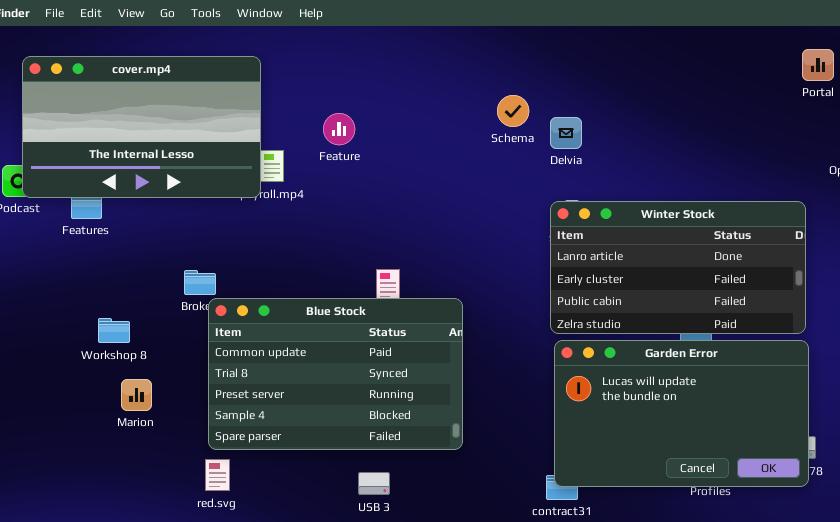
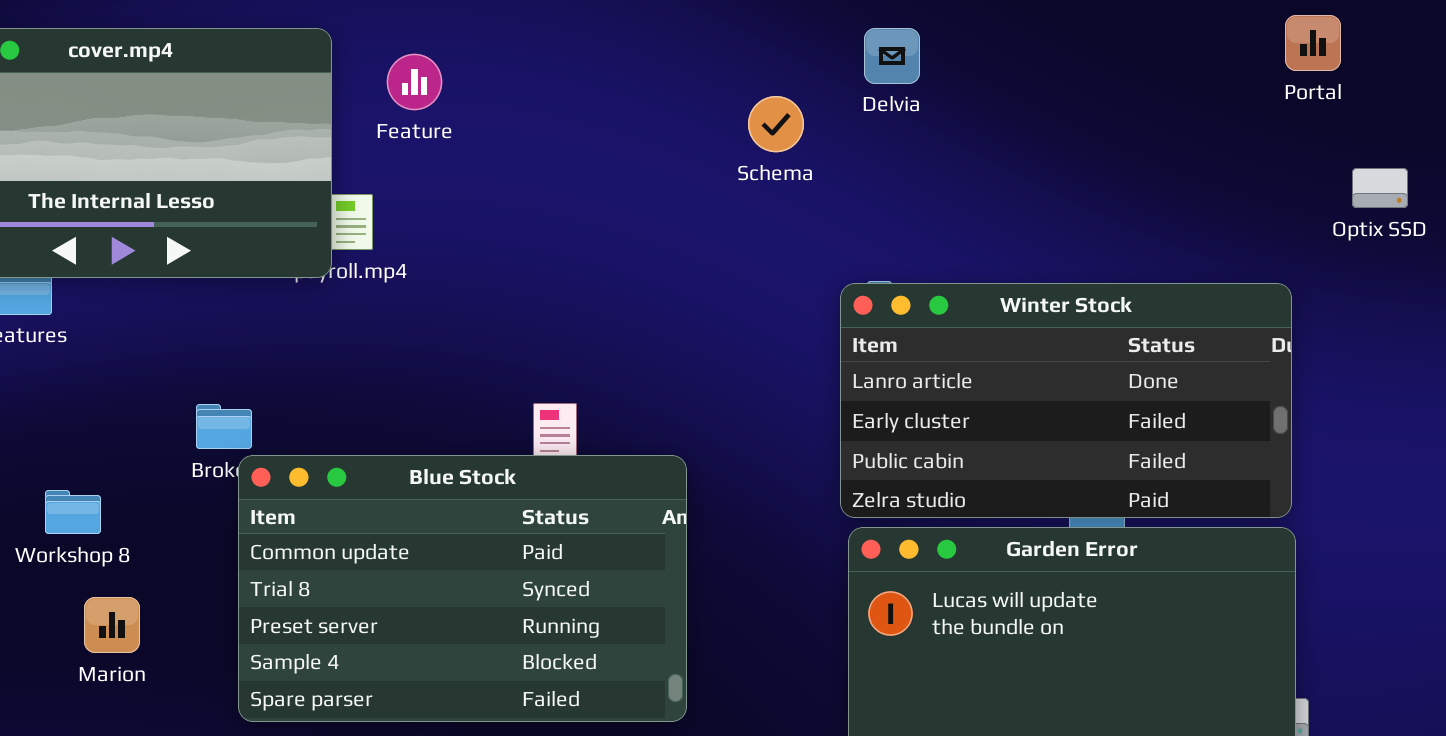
Feature: [323,113,355,145] -> [387,54,442,110], moved
Delvia: [550,117,582,149] -> [864,28,920,84], moved

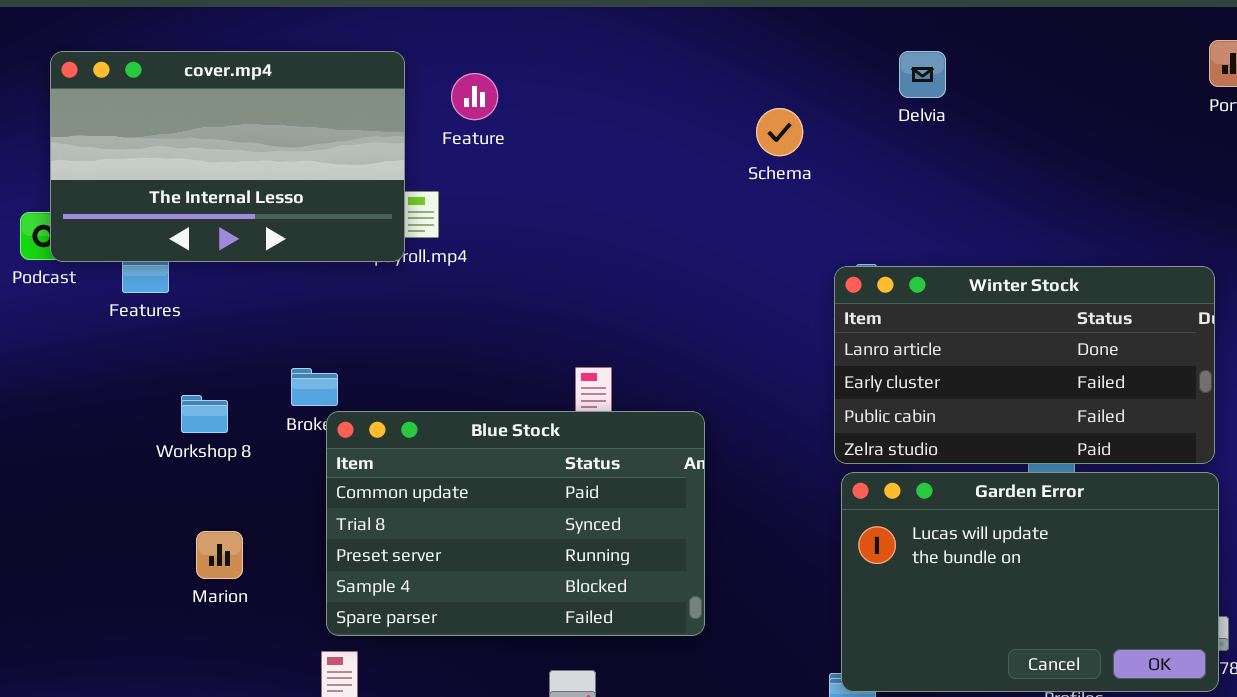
Delvia: [864,28,920,84] -> [899,51,946,98], moved
Workshop 8: [45,490,101,534] -> [181,395,228,433], moved

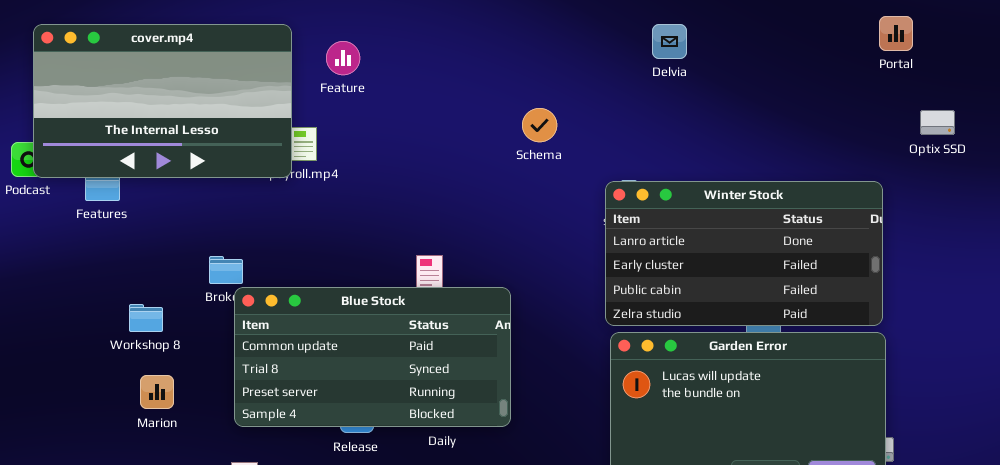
Schema: [756,108,803,156] -> [522,108,557,142], moved
Workshop 8: [181,395,228,433] -> [129,304,163,332], moved
Blue Stock: [326,411,705,636] -> [234,287,511,427], resized

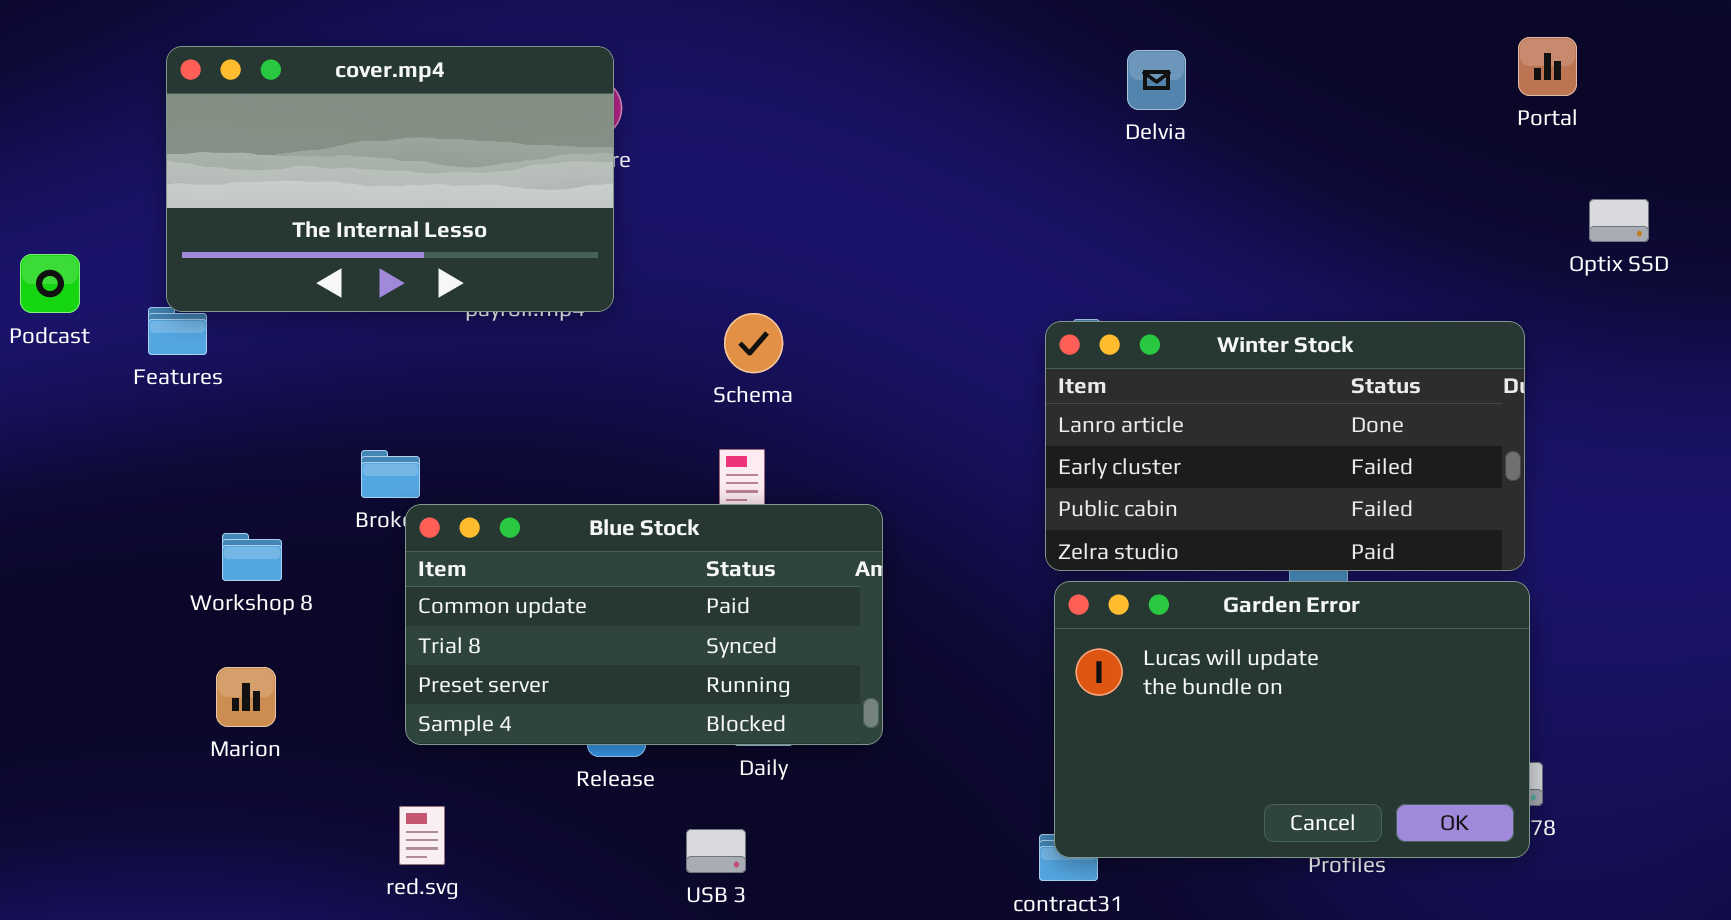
cover.mp4: [33,24,292,178] -> [166,46,614,312], moved
Schema: [522,108,557,142] -> [724,313,783,373], moved
Marion: [140,375,174,409] -> [216,667,276,727], moved

